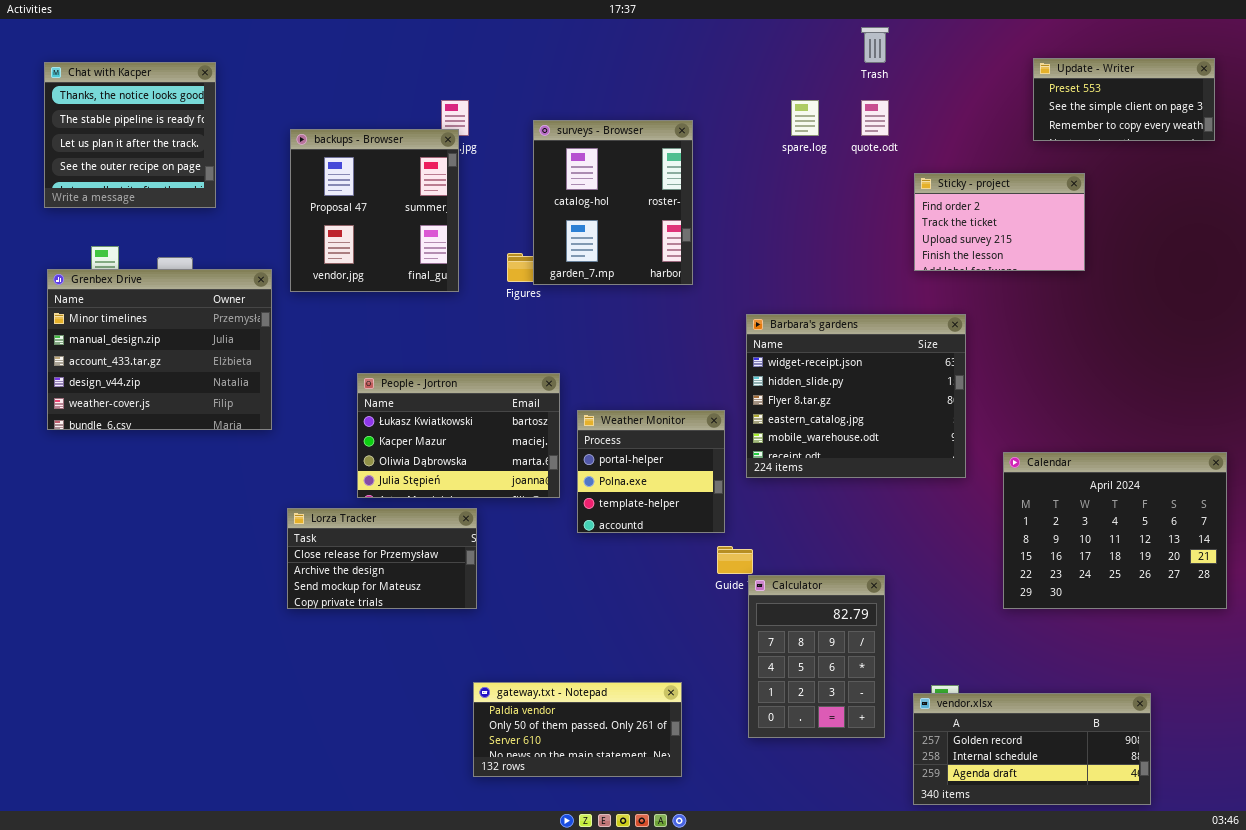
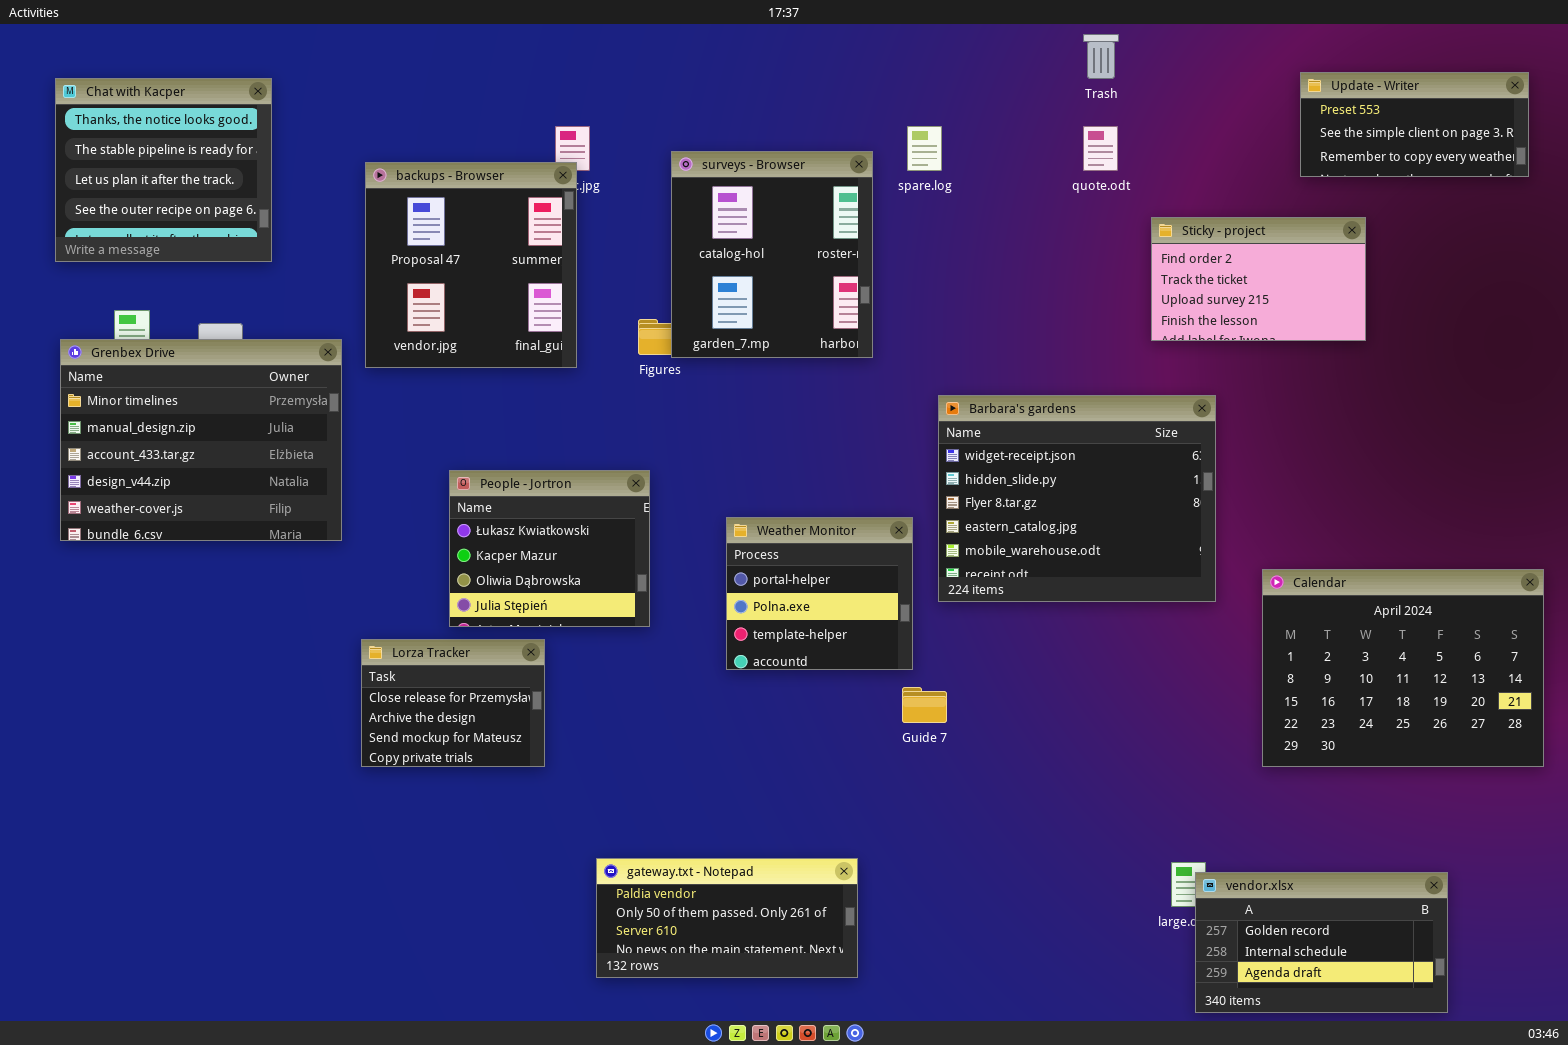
spare.log: [791,100,819,136] -> [907,126,942,171], moved
People - Jortron: [357,373,560,498] -> [449,470,650,627], resized
Lorza Tracker: [287,508,477,609] -> [361,639,545,767], resized
Calculator: [748,575,885,738] -> none, closed
vendor.xlsx: [913,693,1151,805] -> [1195,872,1448,1013], resized

